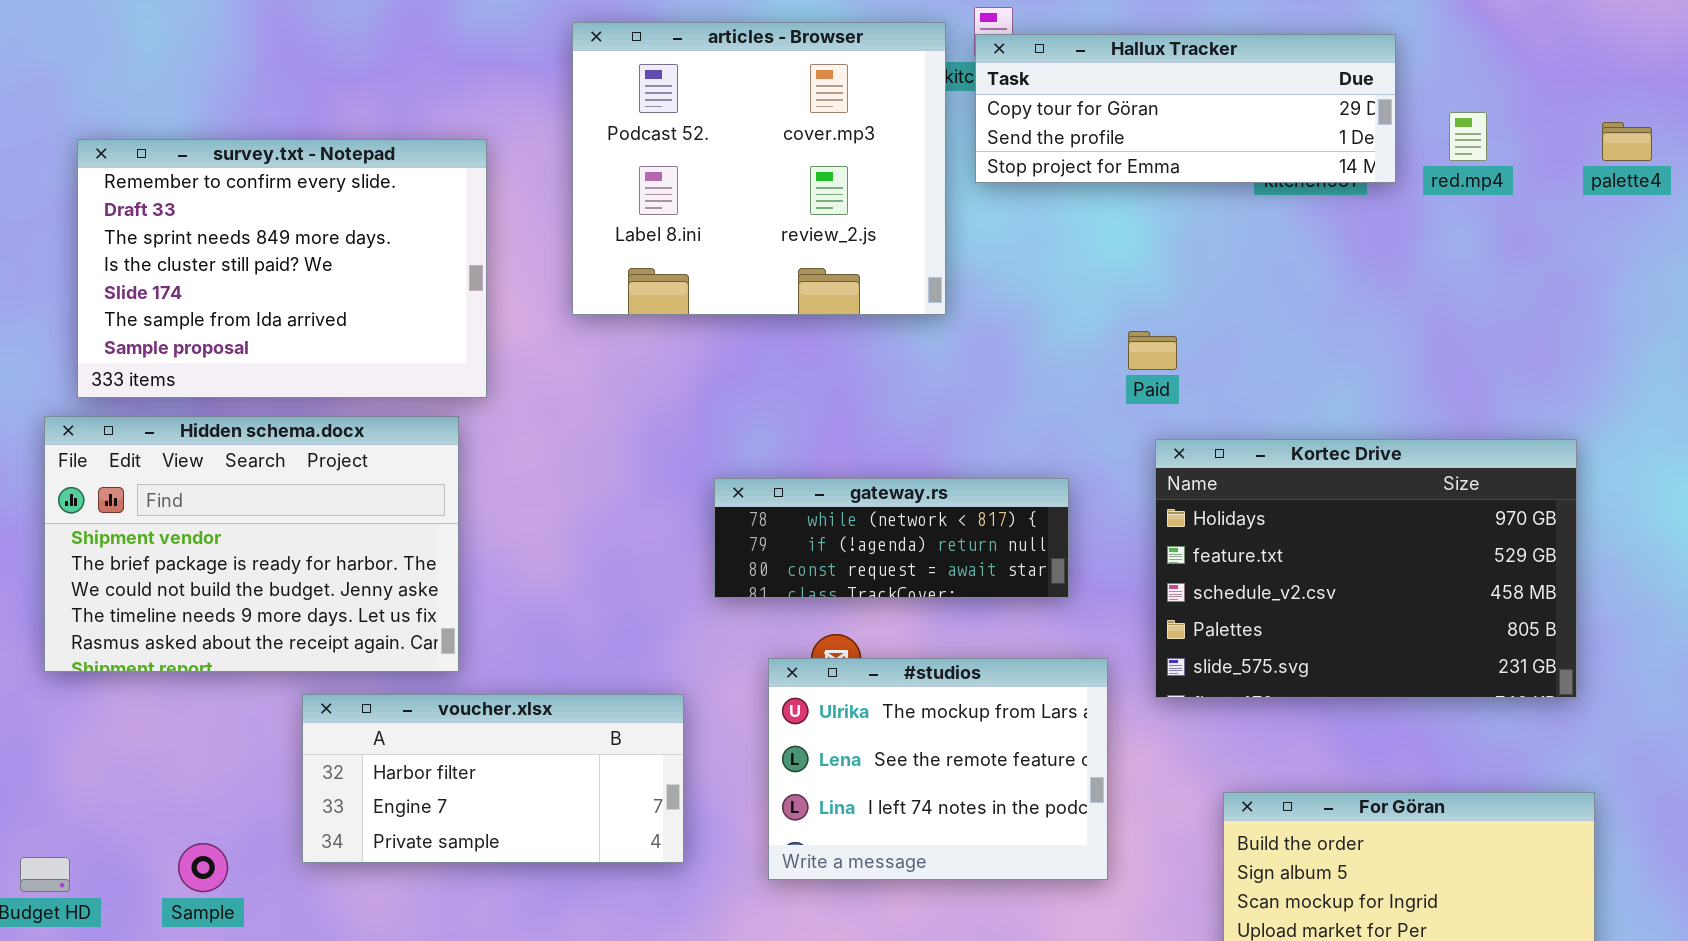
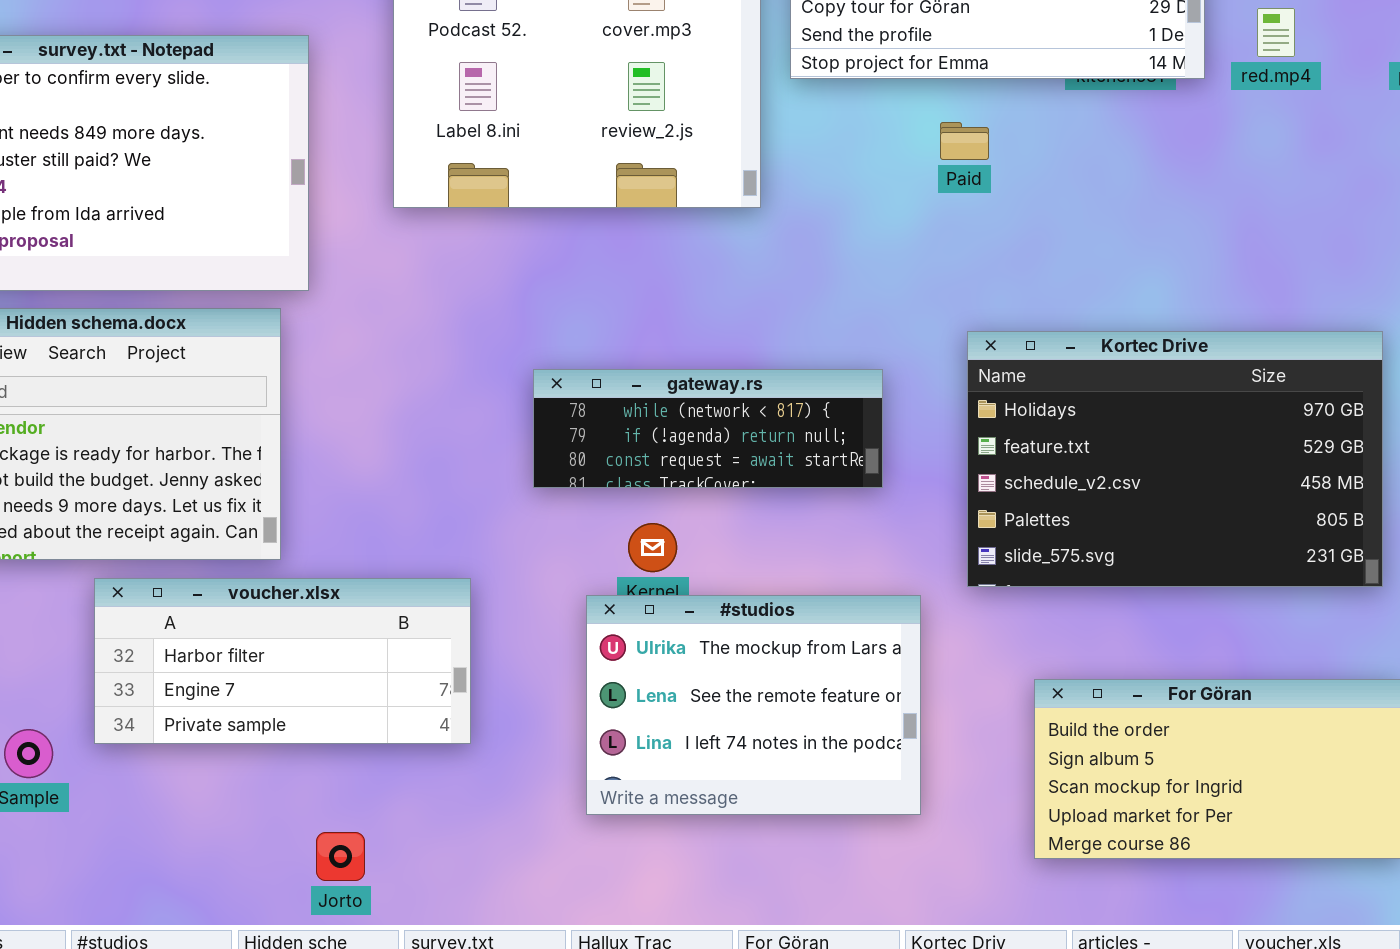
Paid: [1128,331,1177,370] -> [940,122,989,160], moved
#studios: [768,658,1108,880] -> [586,595,921,815], moved
voucher.xlsx: [302,694,684,863] -> [94,578,471,744], moved

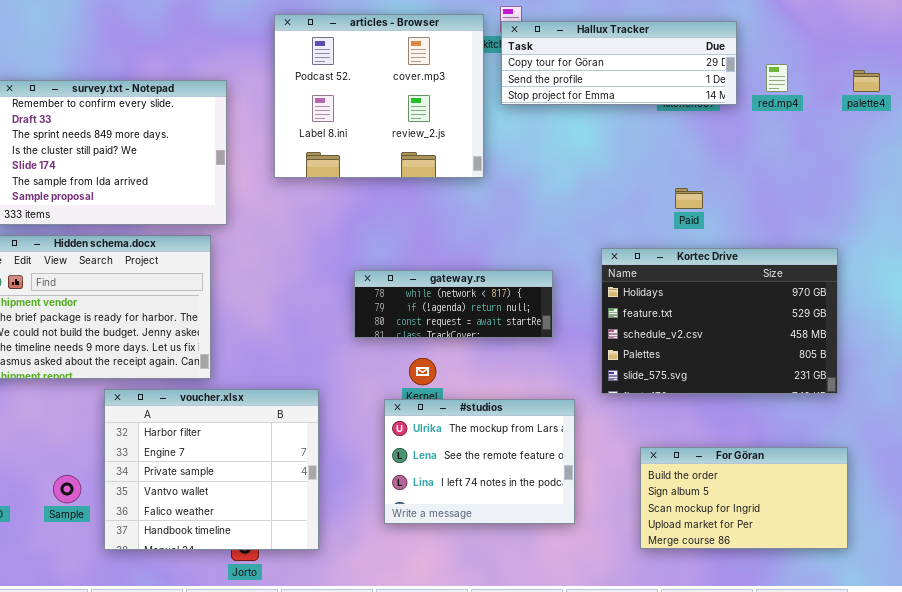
Paid: [940,122,989,160] -> [675,188,703,209], moved
voucher.xlsx: [94,578,471,744] -> [104,389,319,550], resized

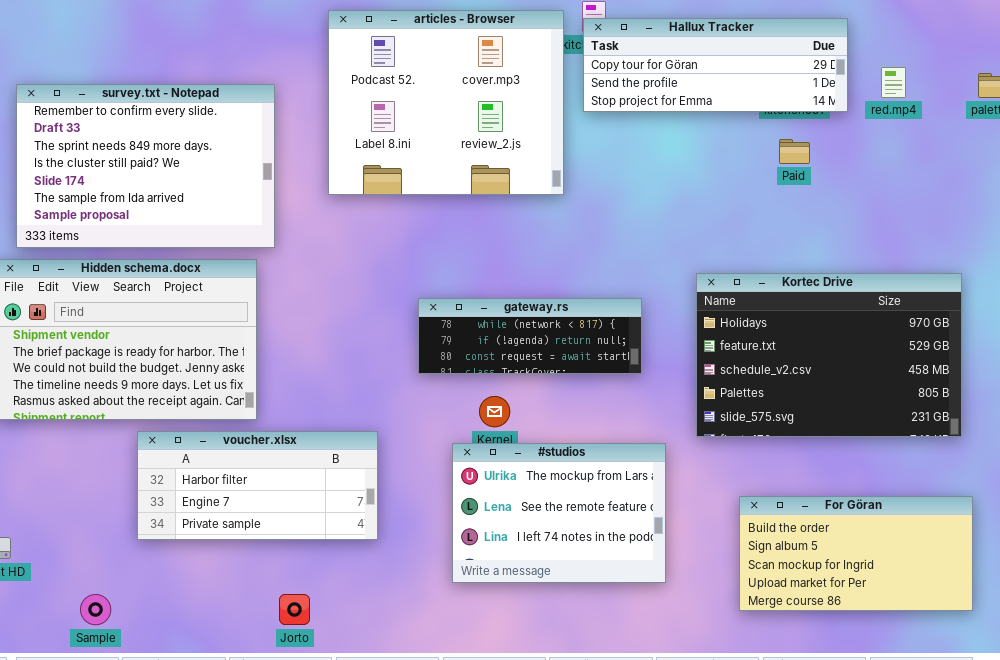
Paid: [675,188,703,209] -> [779,139,810,164], moved
voucher.xlsx: [104,389,319,550] -> [137,431,378,540], resized
Sample: [53,475,81,503] -> [80,594,111,625], moved

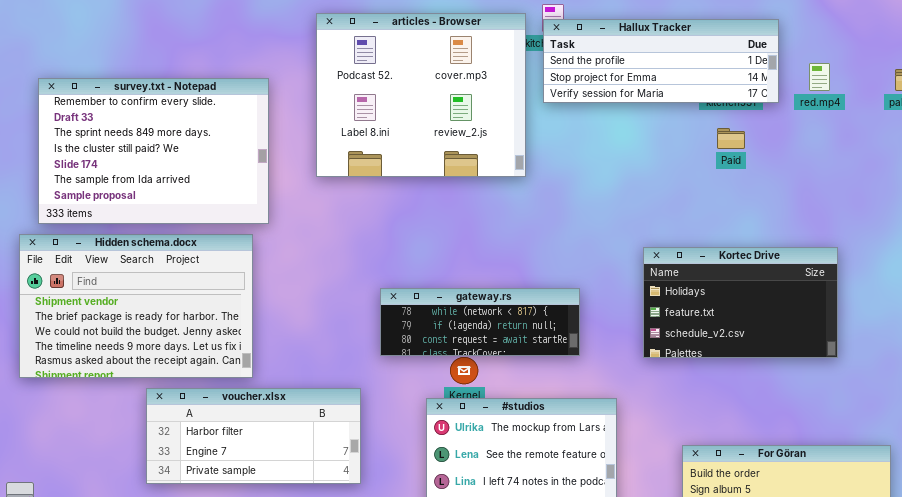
Hallux Tracker: [583,18,848,112] -> [543,19,779,103], scrolled down 1 row
Kortec Drive: [696,273,962,437] -> [643,247,838,358], resized
gateway.rs: [418,298,642,374] -> [380,288,580,356], moved

